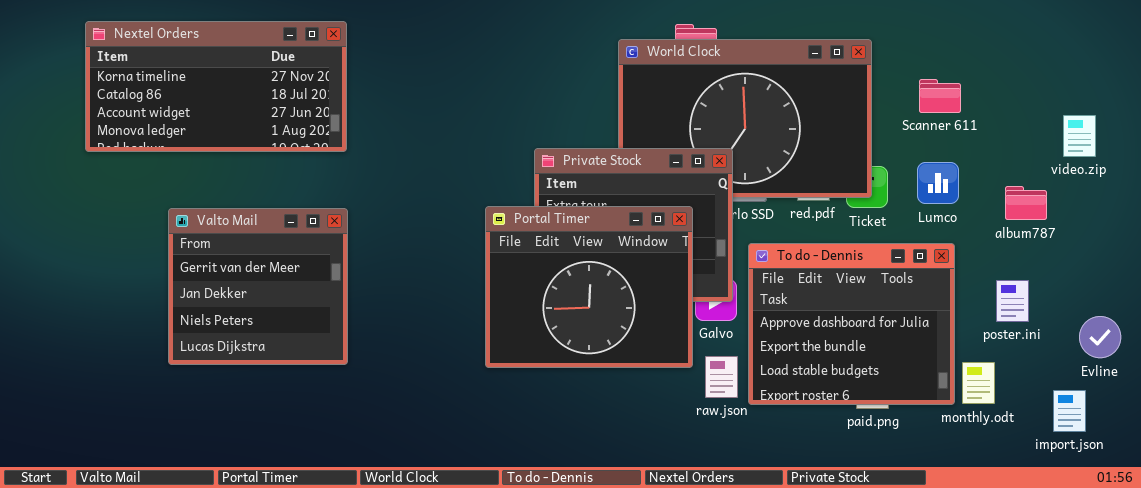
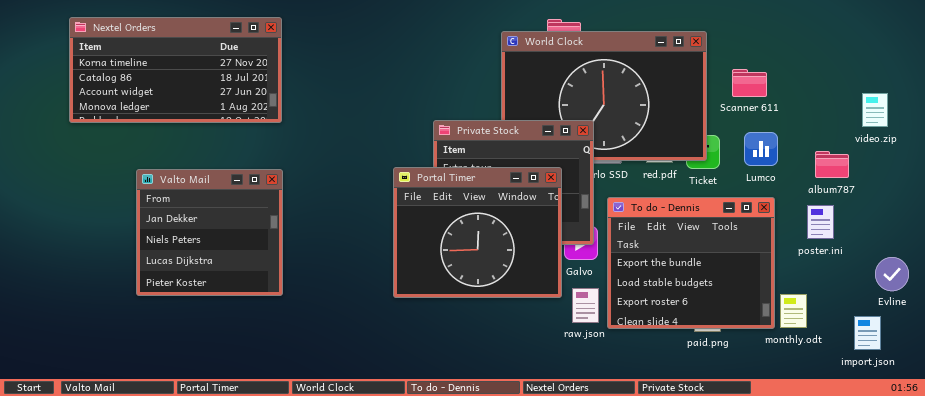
Scanner 611: [919,79,961,113] -> [732,69,767,97], moved
Valto Mail: [168,208,348,365] -> [136,169,283,296], scrolled down 1 row
To do - Dennis: [748,243,955,405] -> [607,197,775,329], scrolled down 1 row
poster.ini: [996,280,1029,322] -> [807,205,834,239], moved

